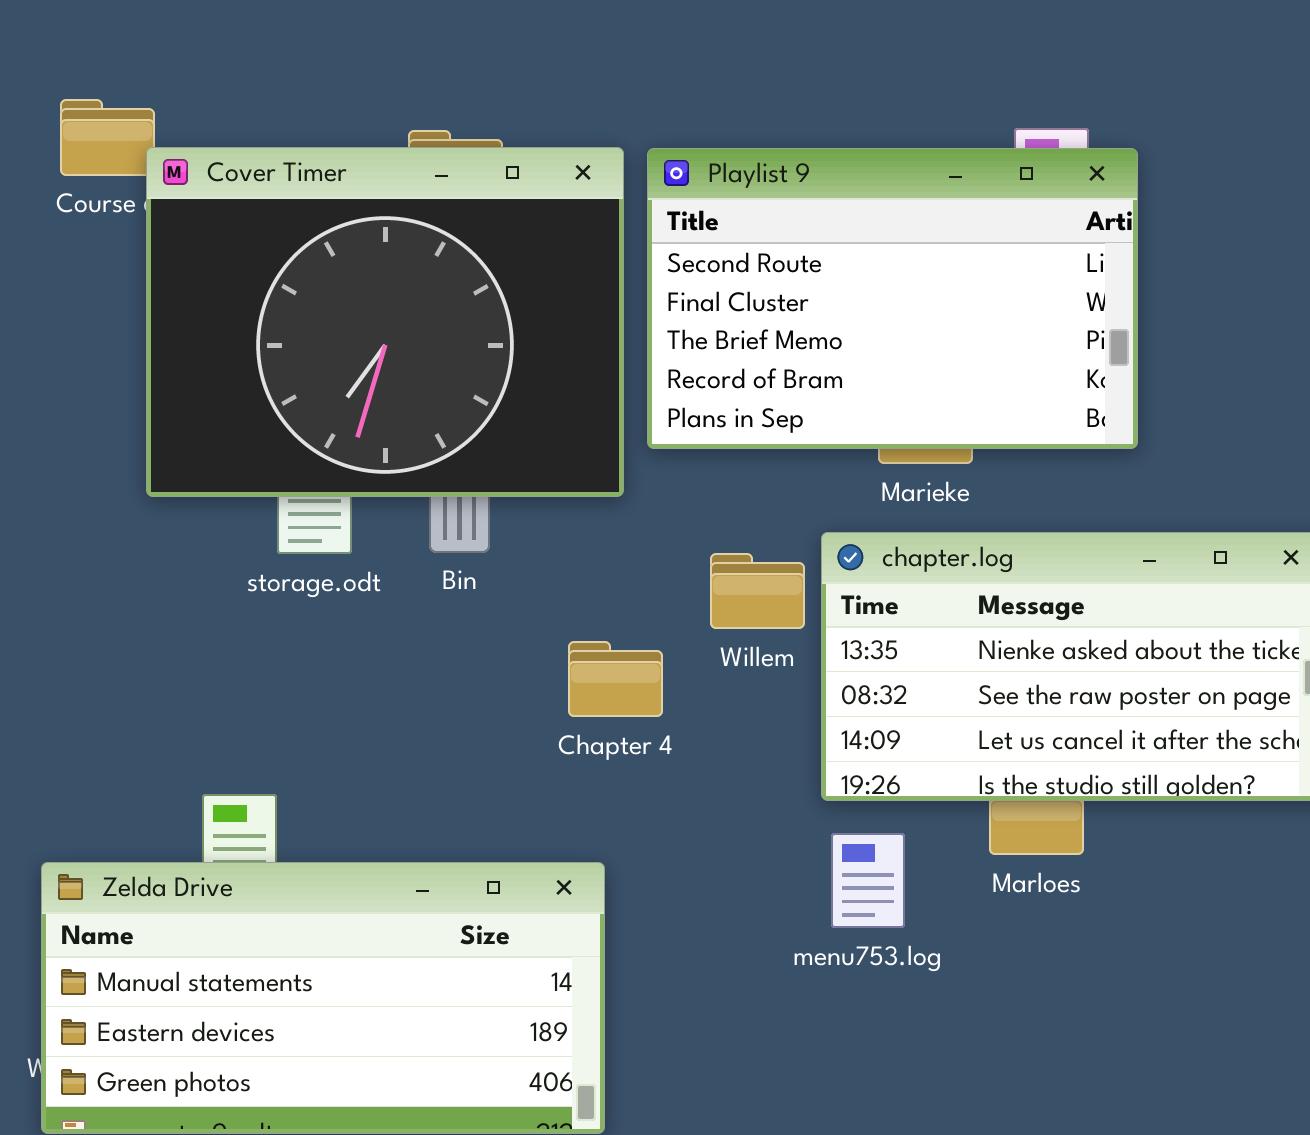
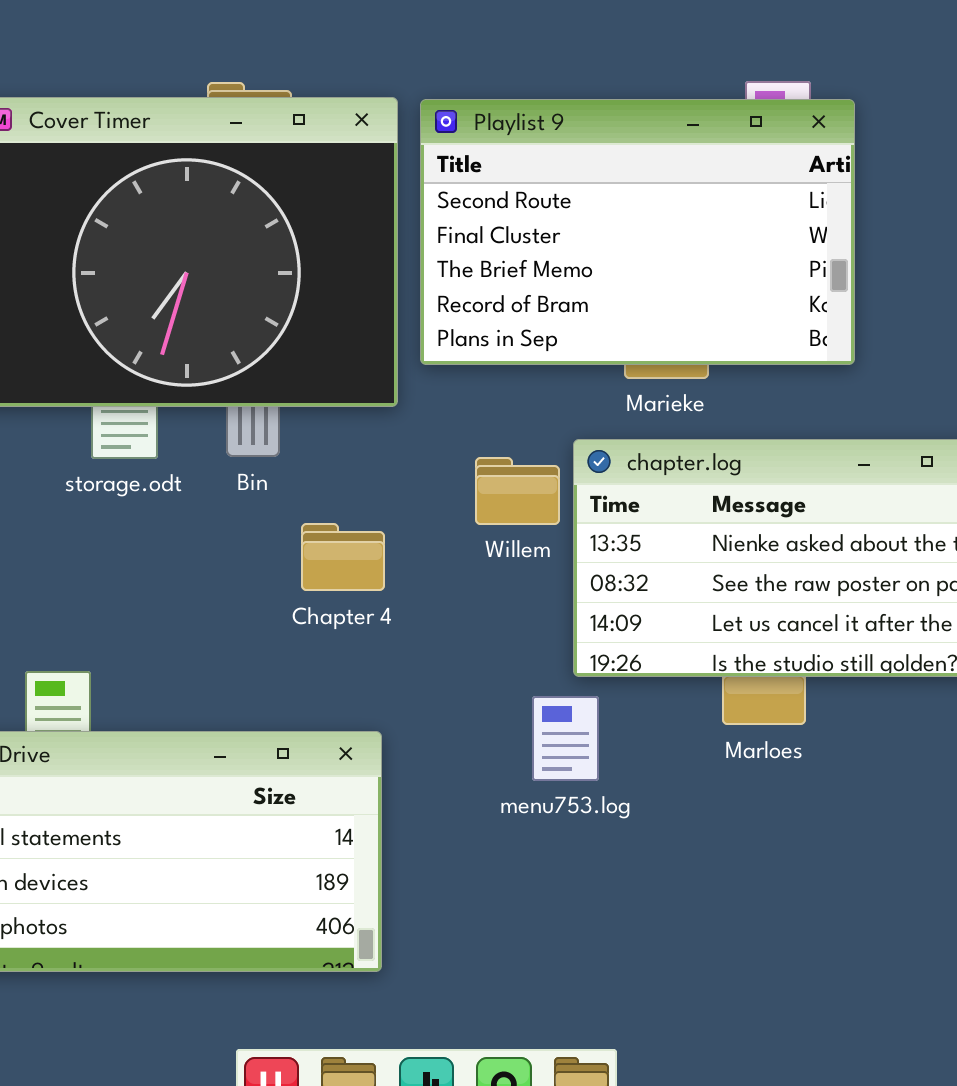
Chapter 4: [568,641,663,717] -> [301,523,385,591], moved
menu753.log: [831,833,905,928] -> [532,696,599,781], moved

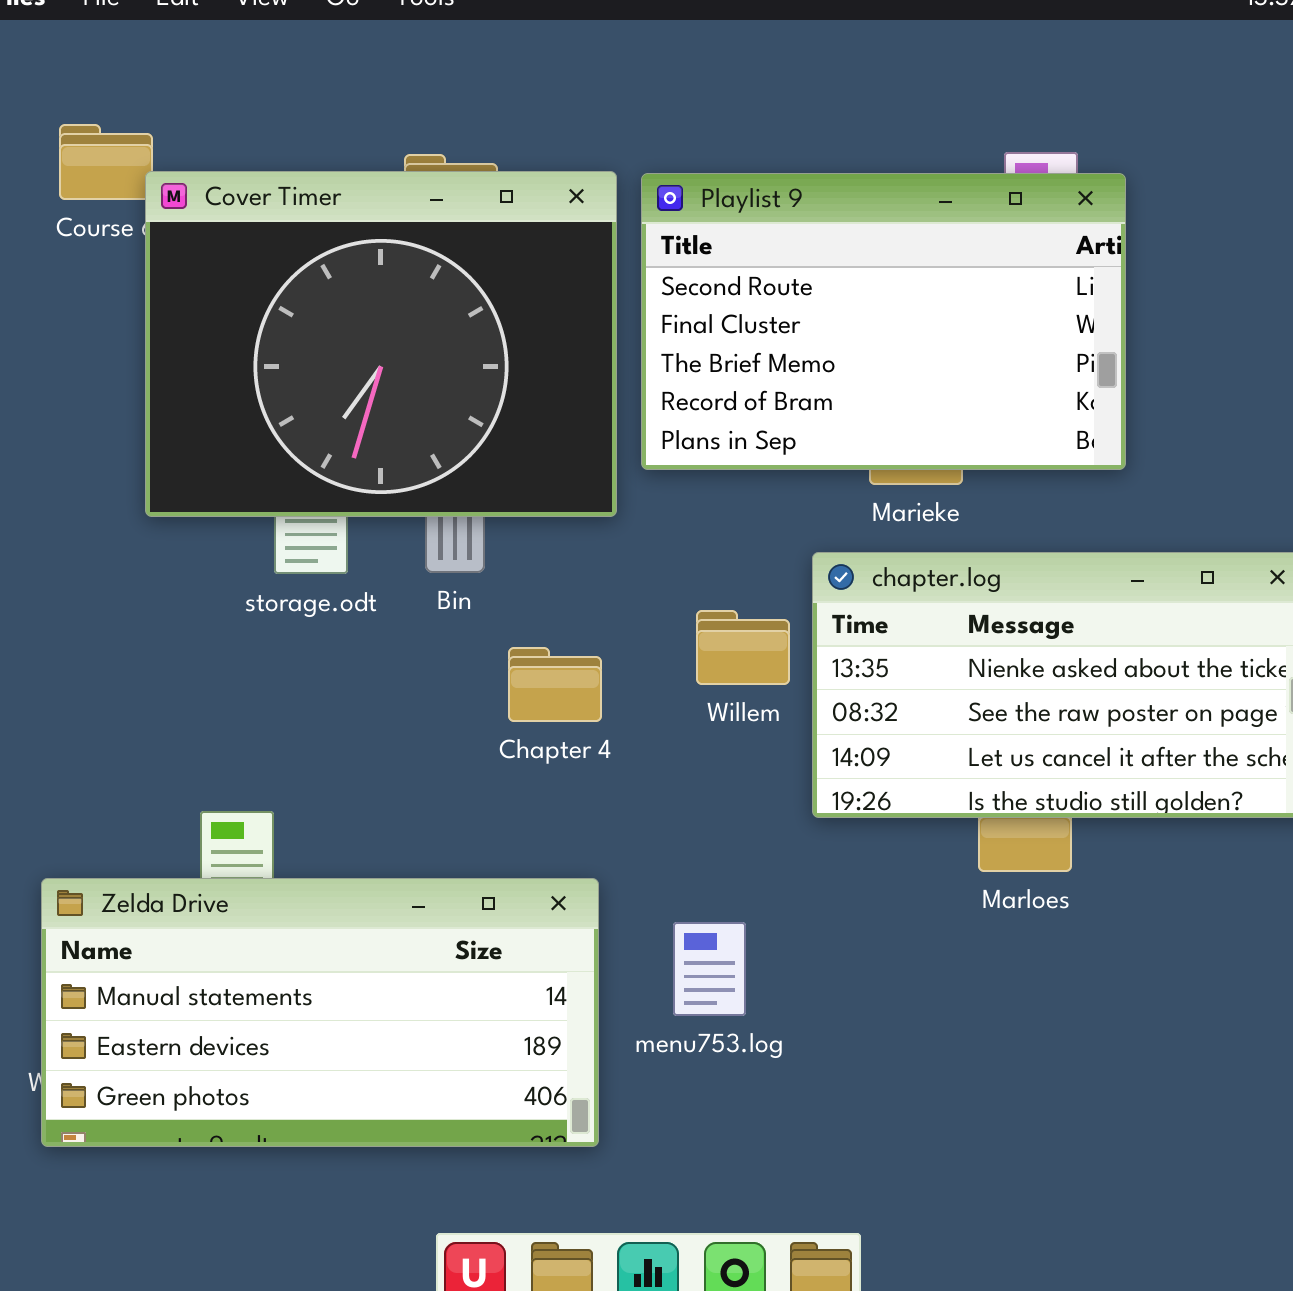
Willem: [475,457,560,525] -> [696,610,790,685], moved
menu753.log: [532,696,599,781] -> [673,922,746,1016], moved

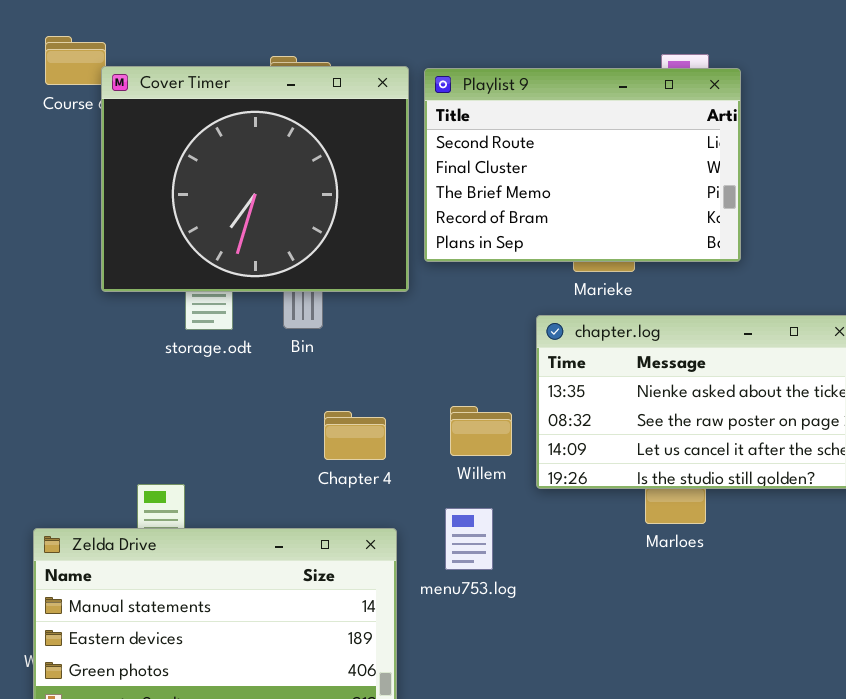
Willem: [696,610,790,685] -> [450,406,512,456], moved
Chapter 4: [508,647,602,722] -> [324,411,386,460], moved
menu753.log: [673,922,746,1016] -> [445,508,493,570], moved

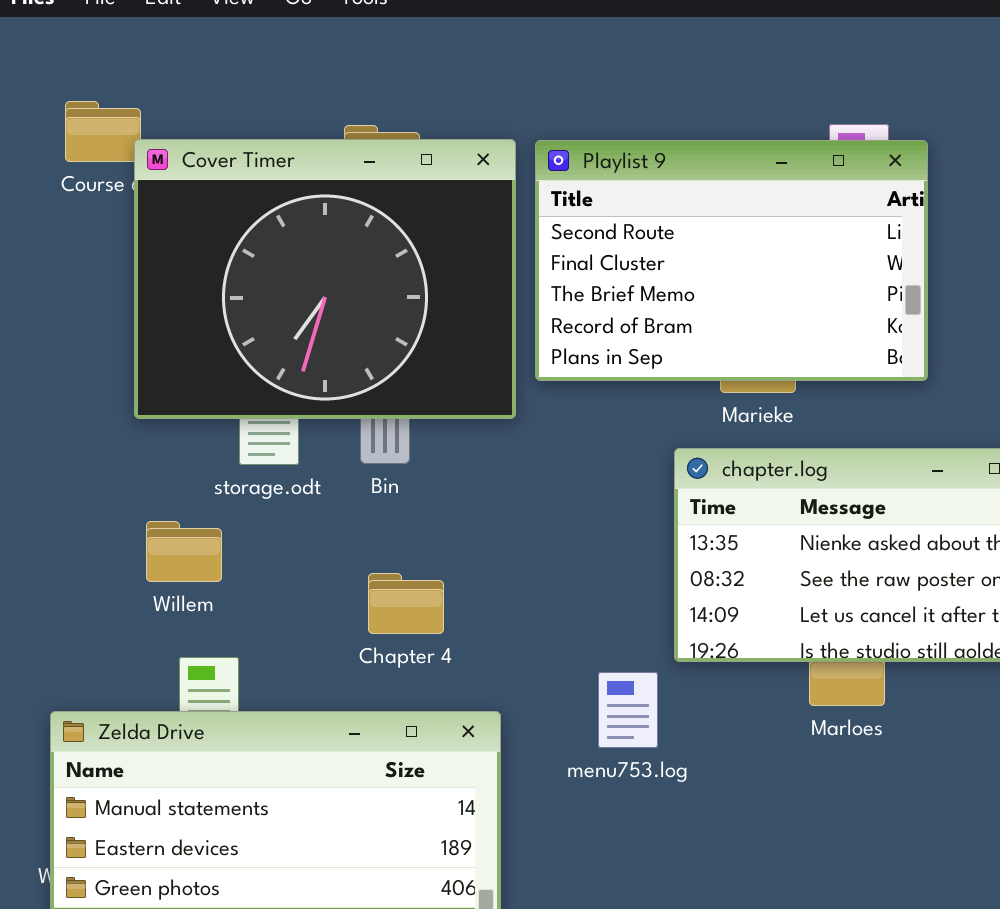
Willem: [450,406,512,456] -> [146,521,222,582], moved
Chapter 4: [324,411,386,460] -> [368,573,444,634], moved
menu753.log: [445,508,493,570] -> [598,672,658,748], moved

